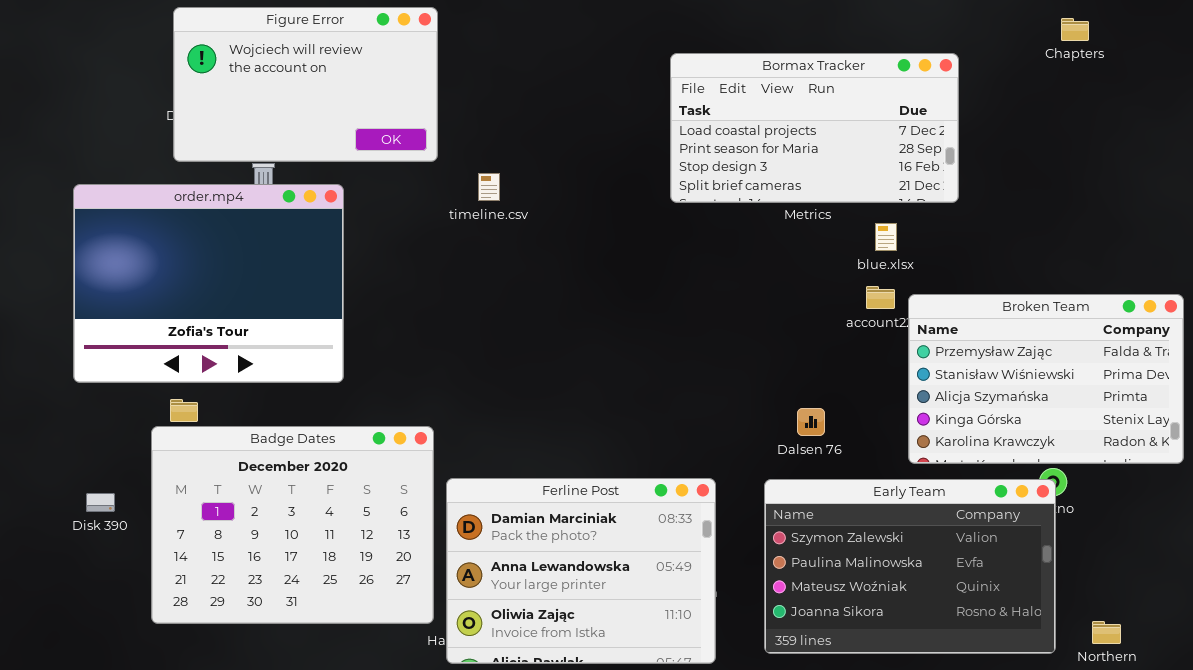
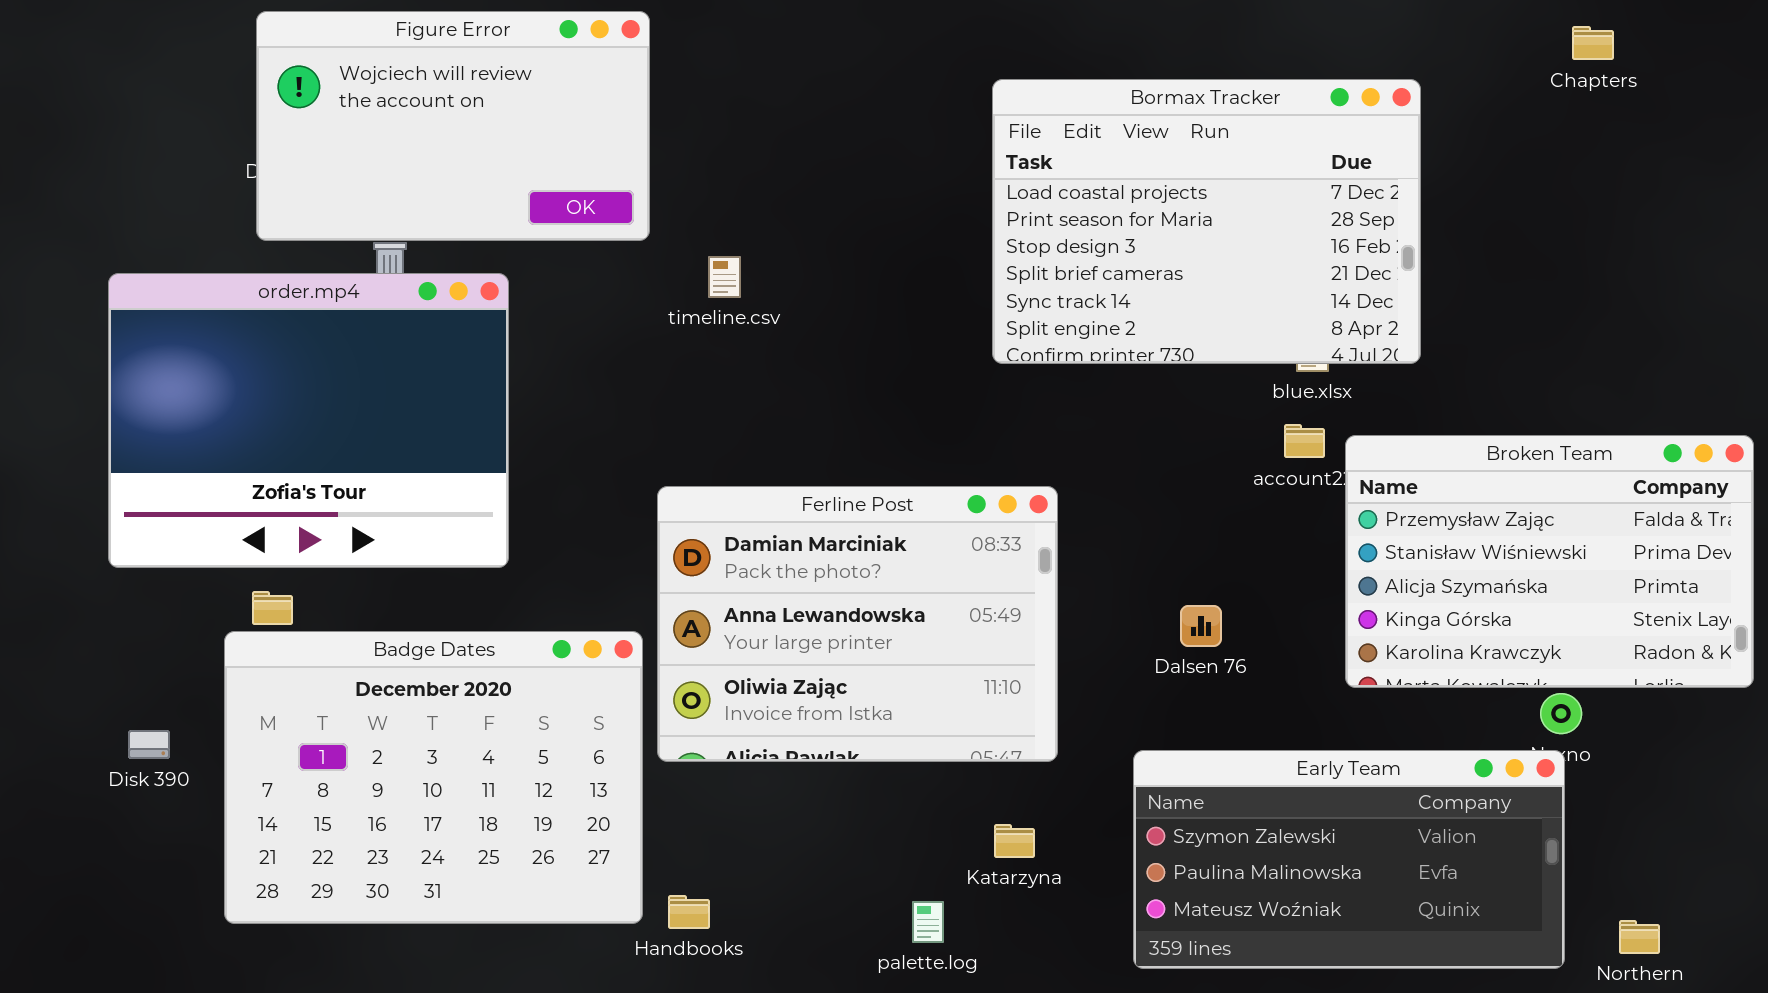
Bormax Tracker: [670,53,959,203] -> [992,79,1421,364], resized
Ferline Post: [446,478,716,664] -> [657,486,1058,762], moved
Early Team: [764,479,1056,654] -> [1133,750,1565,969], resized

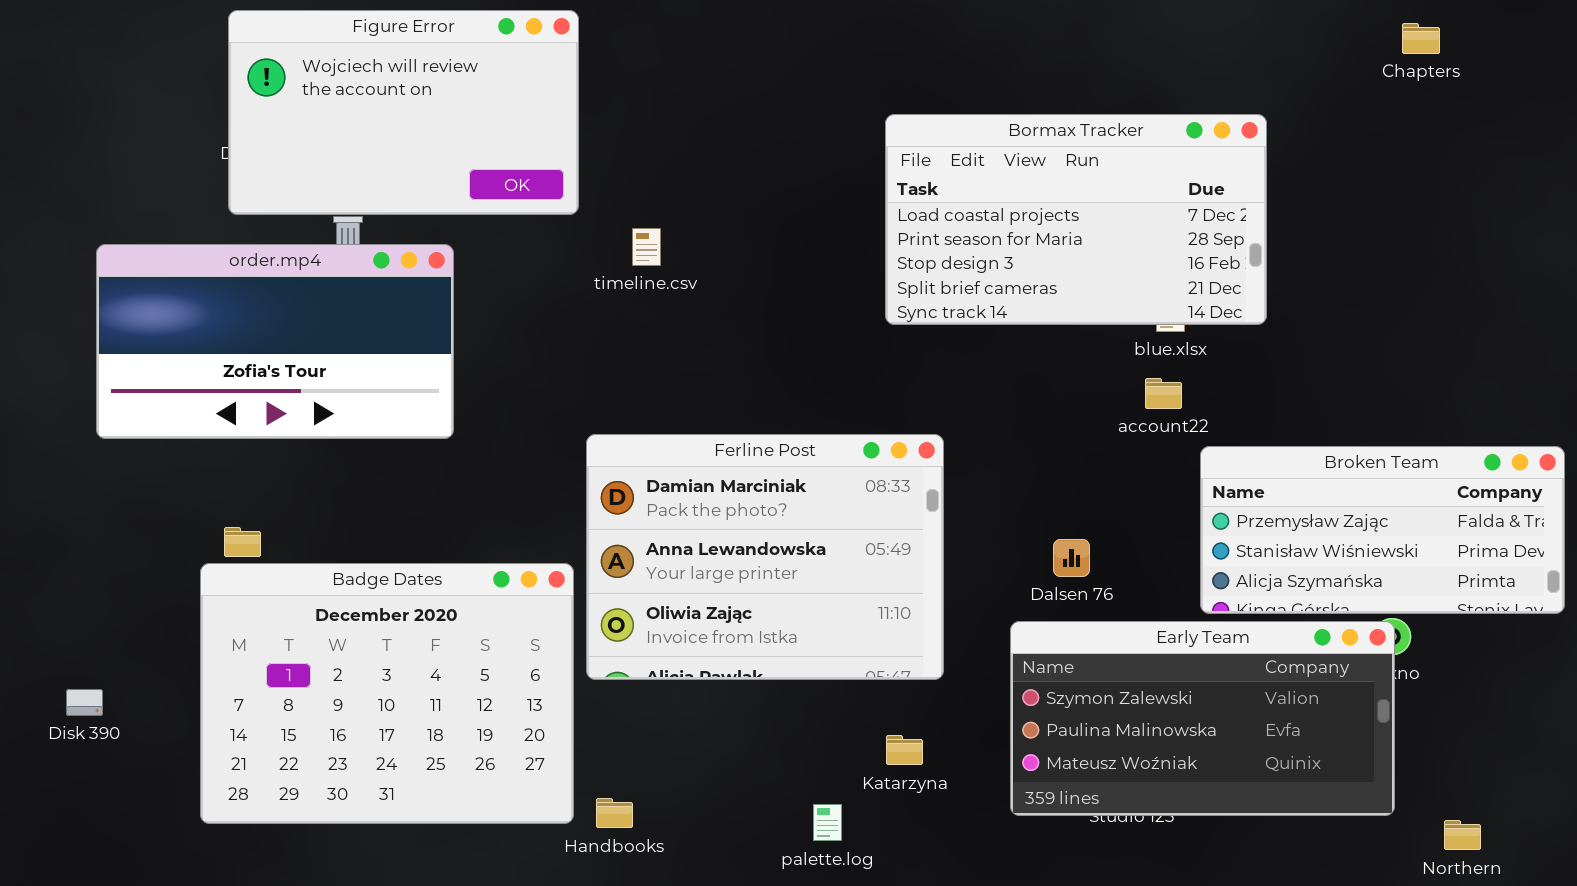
Bormax Tracker: [992,79,1421,364] -> [885,114,1267,325], resized
order.mp4: [108,273,509,568] -> [96,244,454,439], resized
Broken Team: [1345,435,1754,688] -> [1200,446,1565,614], resized
Disk 390: [128,730,170,759] -> [66,689,103,716], moved
Early Team: [1133,750,1565,969] -> [1010,621,1395,816], moved

